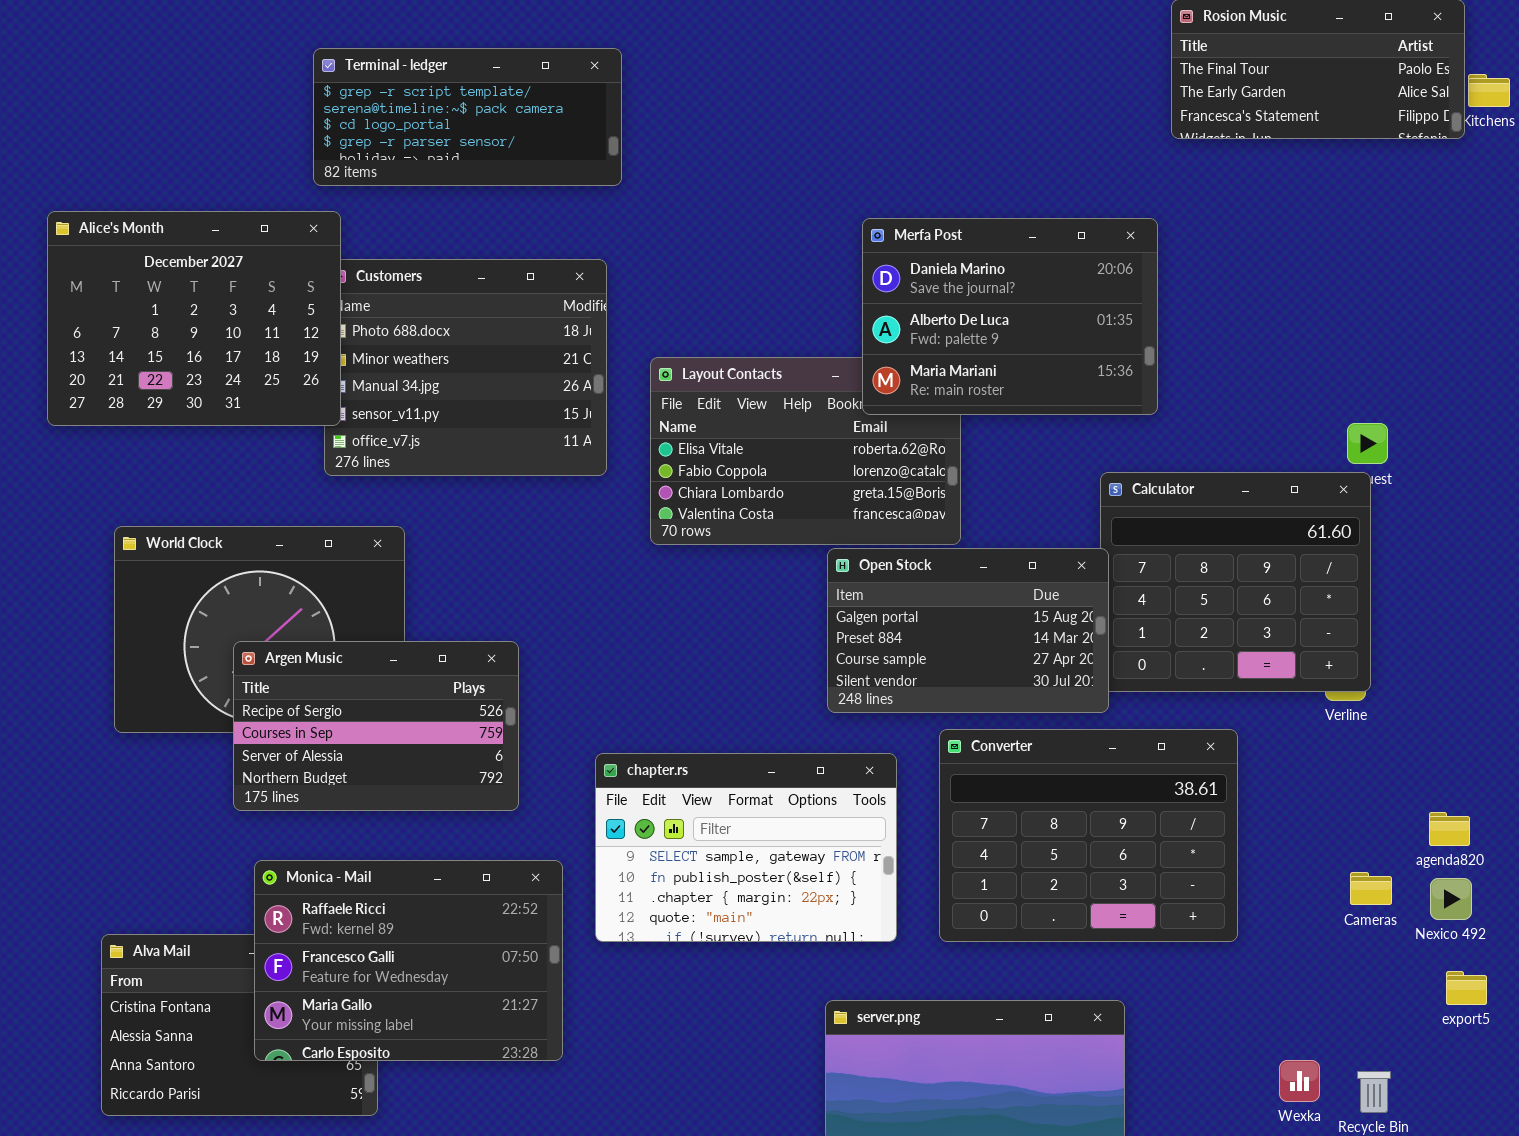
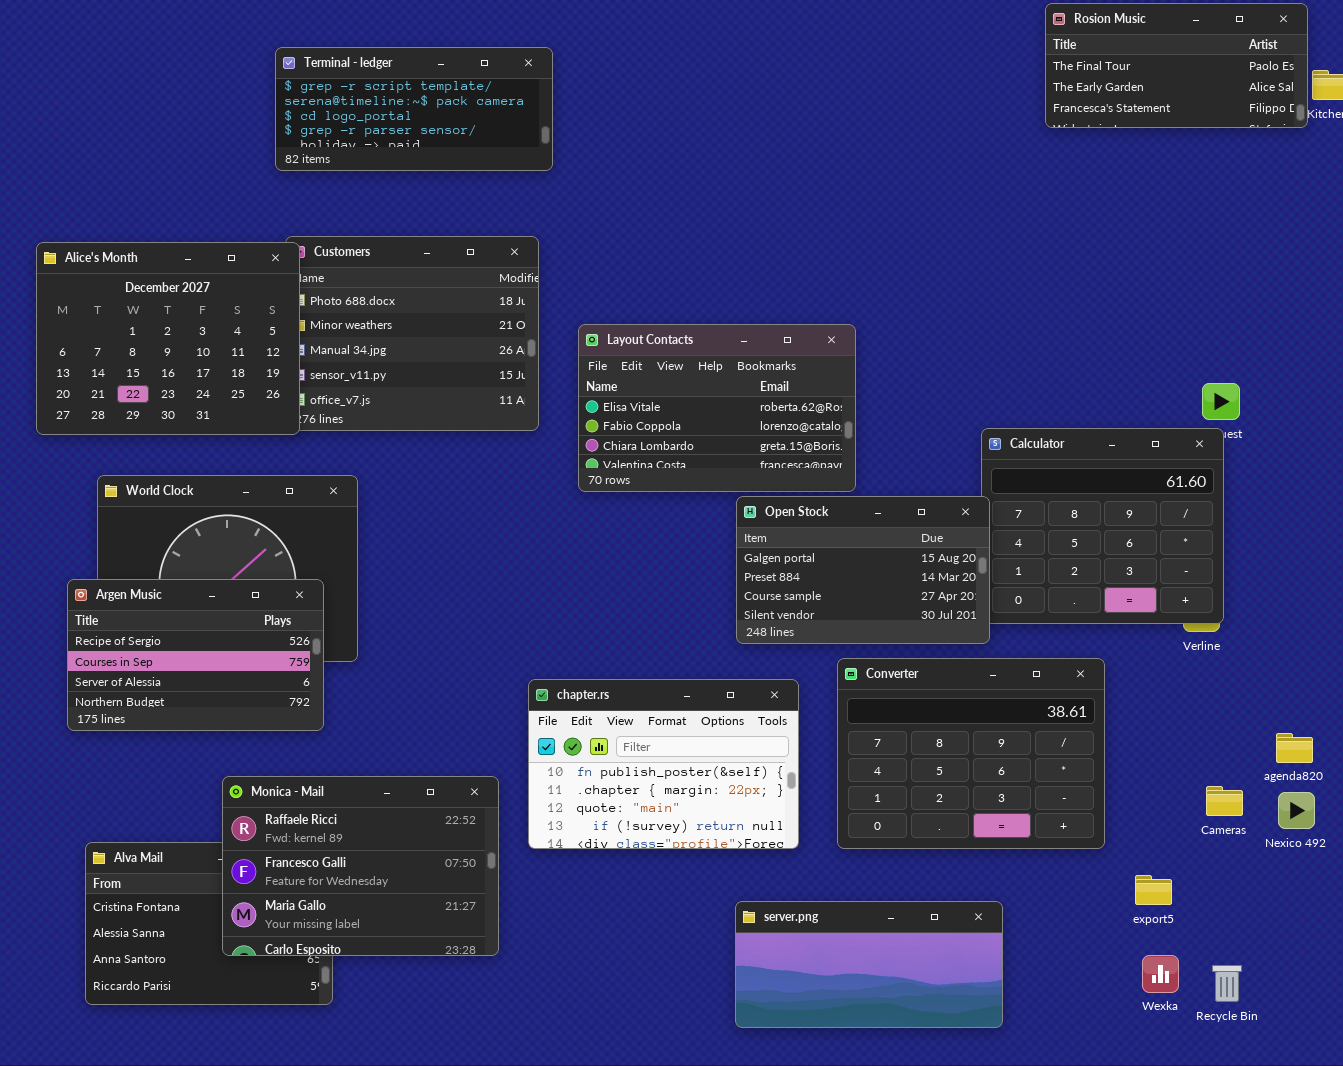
Alice's Month: [47,211,341,426] -> [36,242,300,435], moved
Merfa Post: [862,218,1158,415] -> none, closed
Argen Music: [233,641,519,811] -> [67,579,324,731], moved
chapter.rs: [595,753,897,942] -> [528,679,799,849], scrolled down 1 row
export5: [1446,971,1487,1005] -> [1135,875,1172,905], moved

